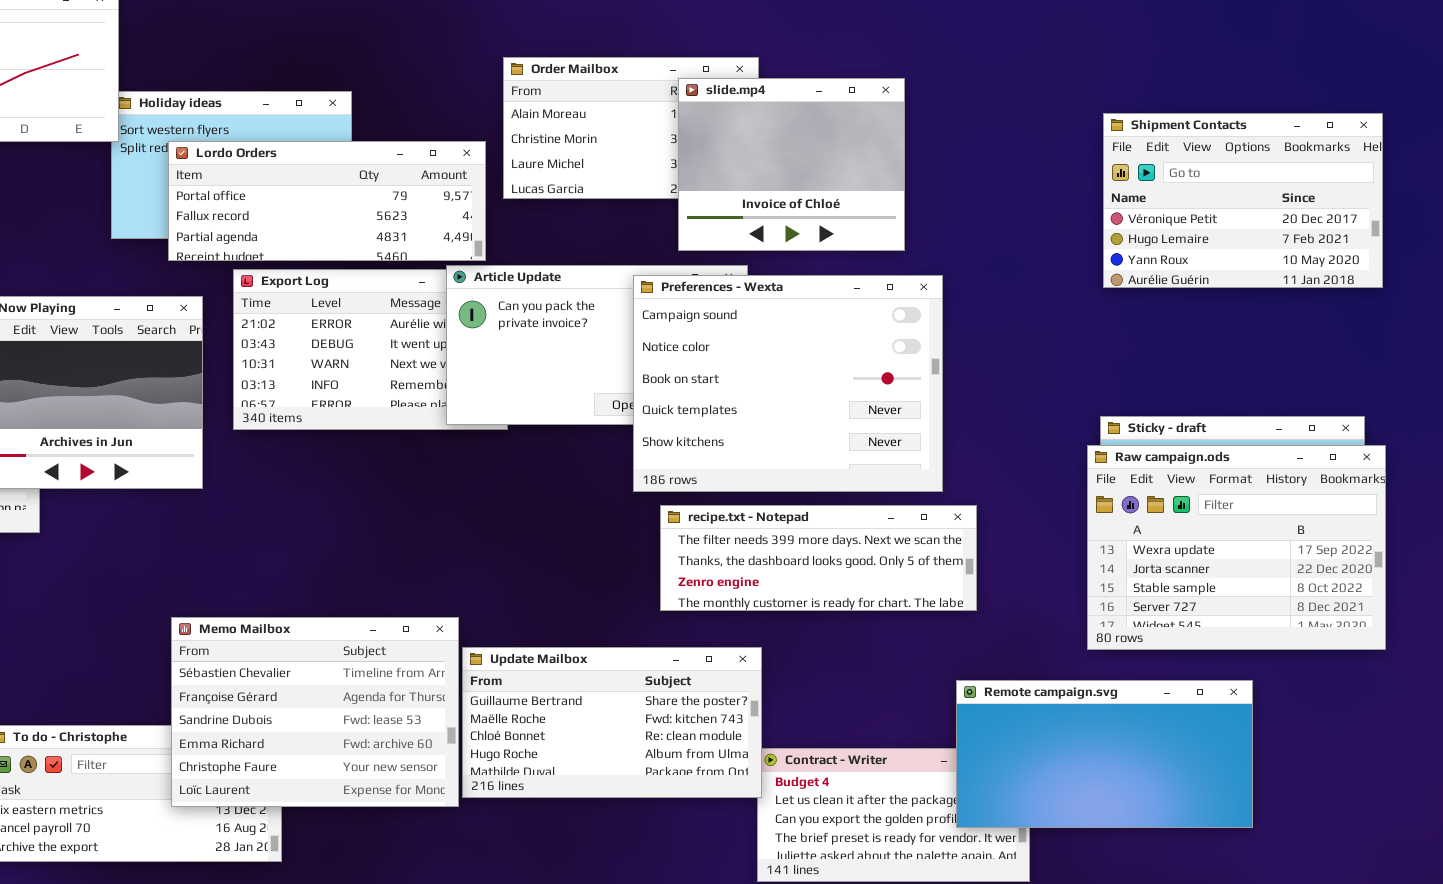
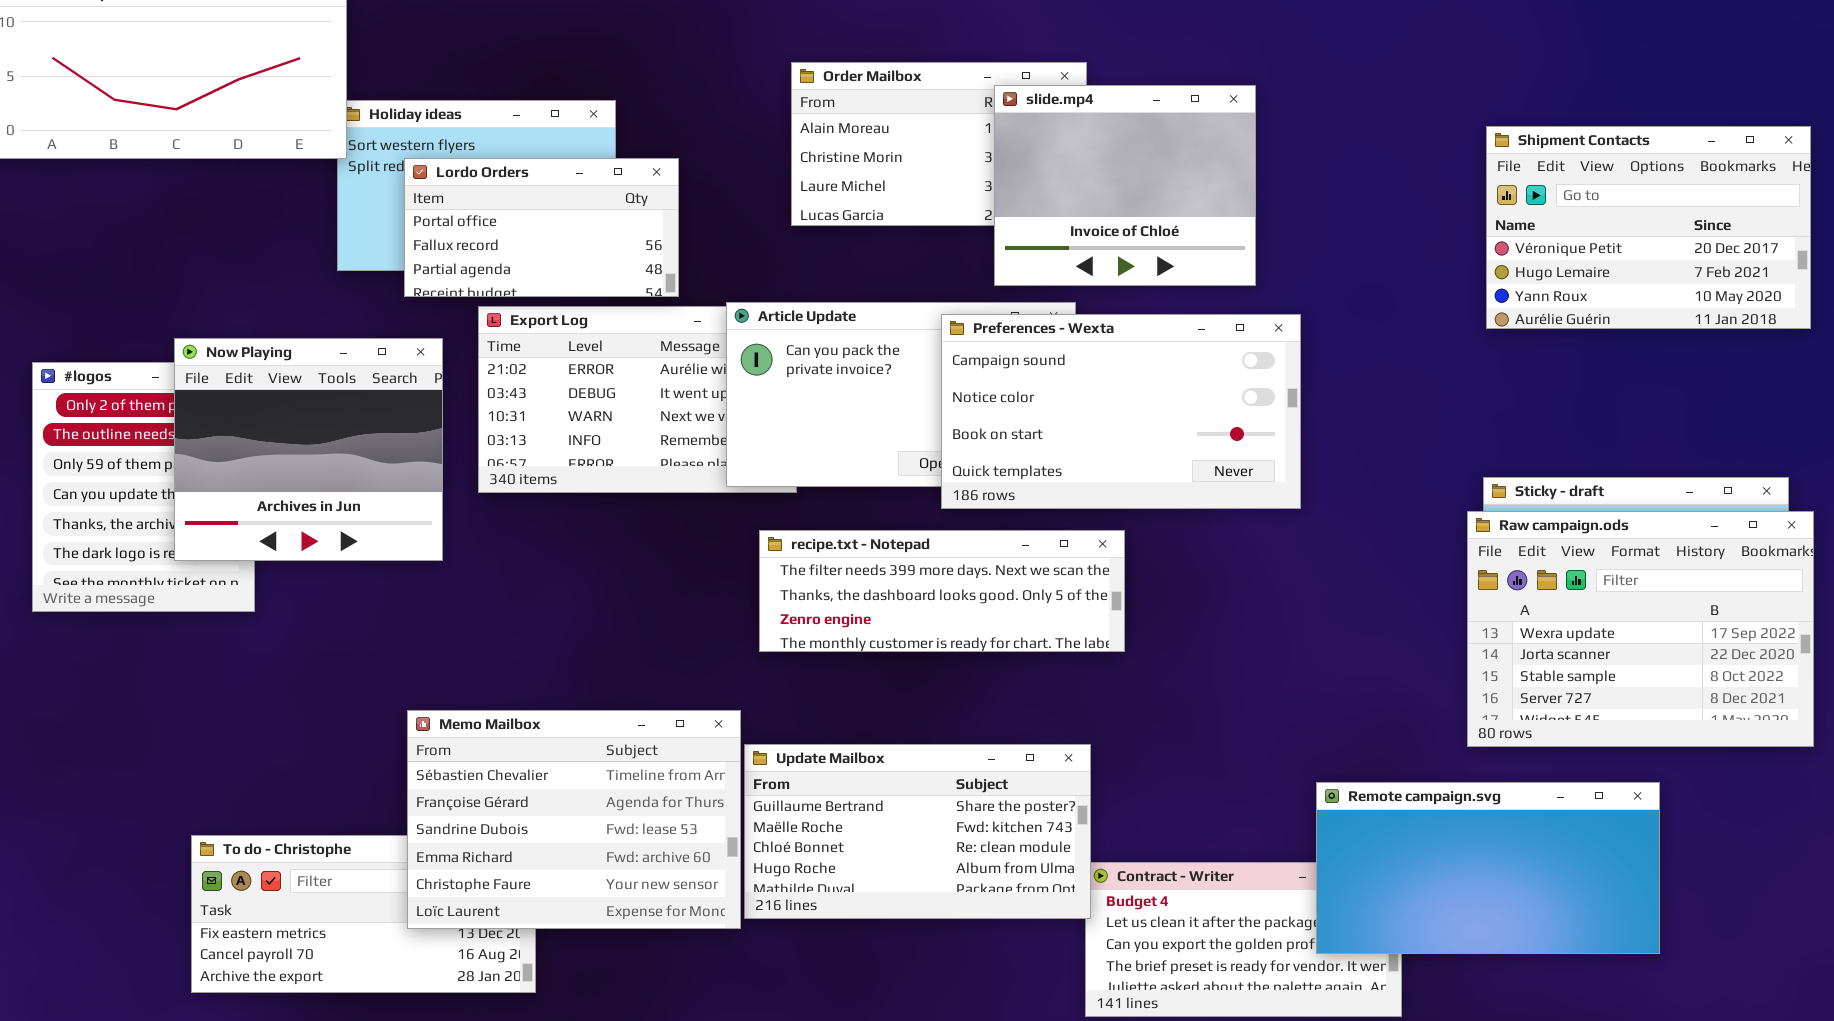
Lordo Orders: [168,141,486,261] -> [404,158,679,297], resized
Preferences - Wexta: [633,275,943,492] -> [941,314,1301,509], resized
recipe.txt - Notepad: [660,505,977,611] -> [759,530,1125,652], moved

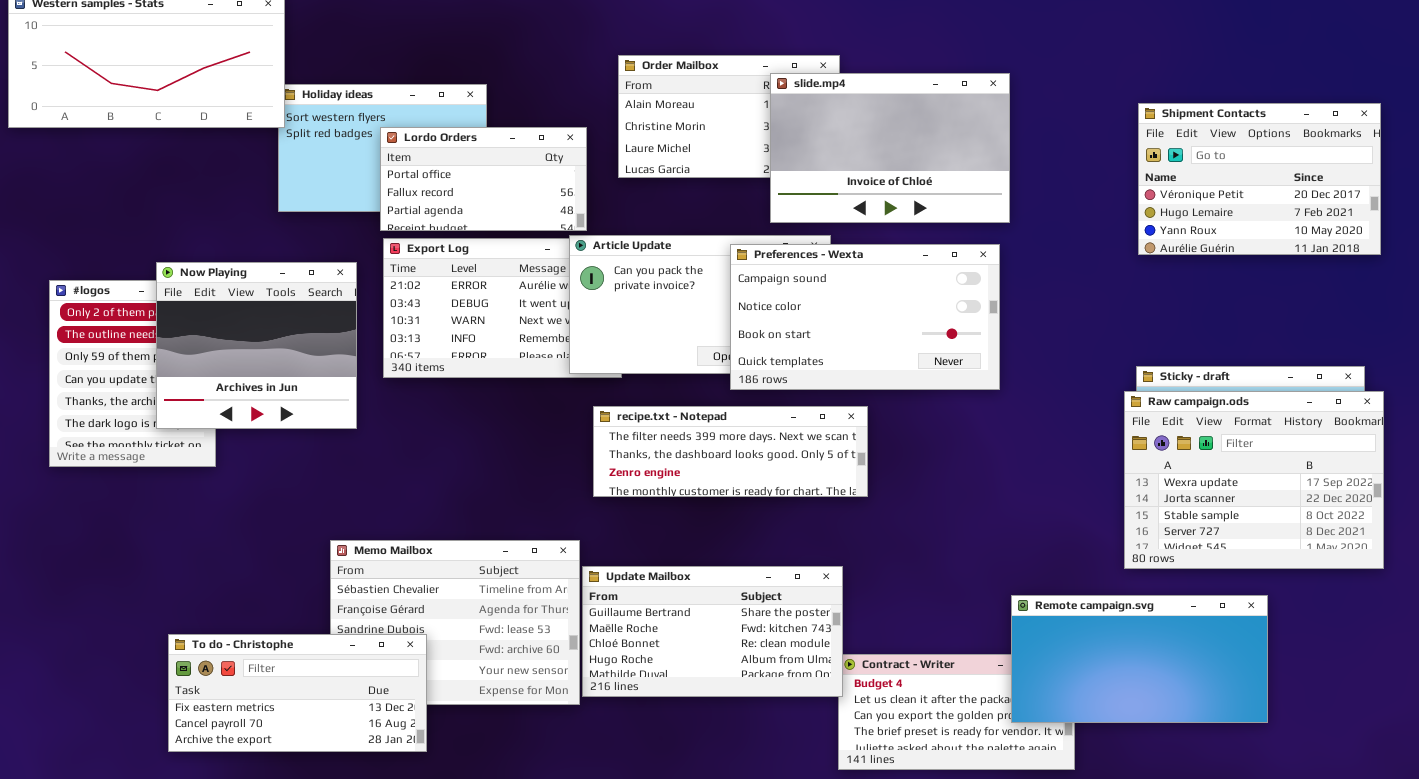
slide.mp4: [994,85,1256,286] -> [770,73,1010,223], resized
Lordo Orders: [404,158,679,297] -> [380,127,587,231], moved
To do - Christophe: [191,835,536,993] -> [168,634,427,752], raised

